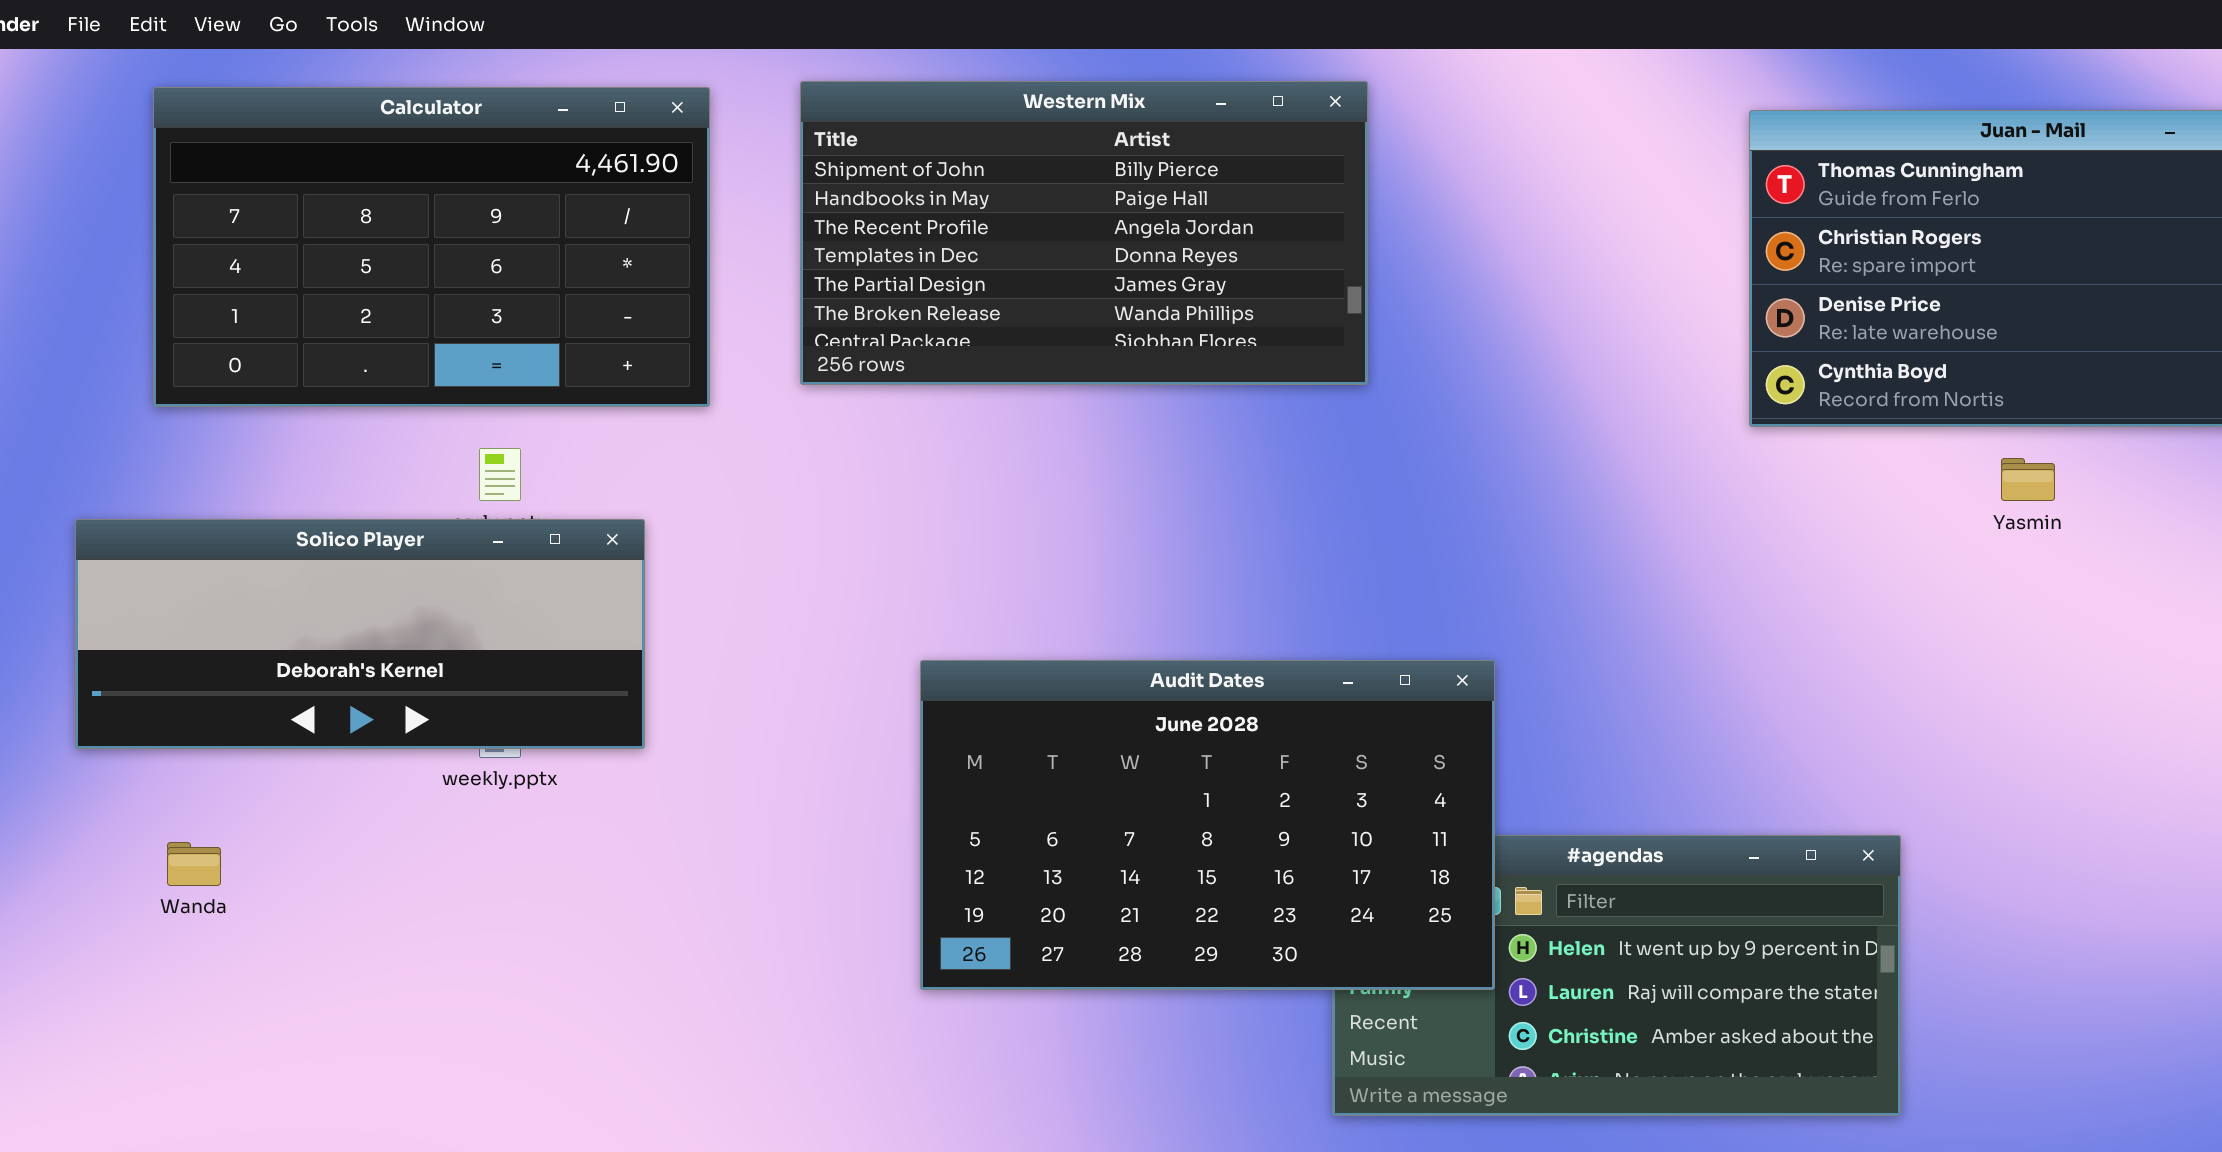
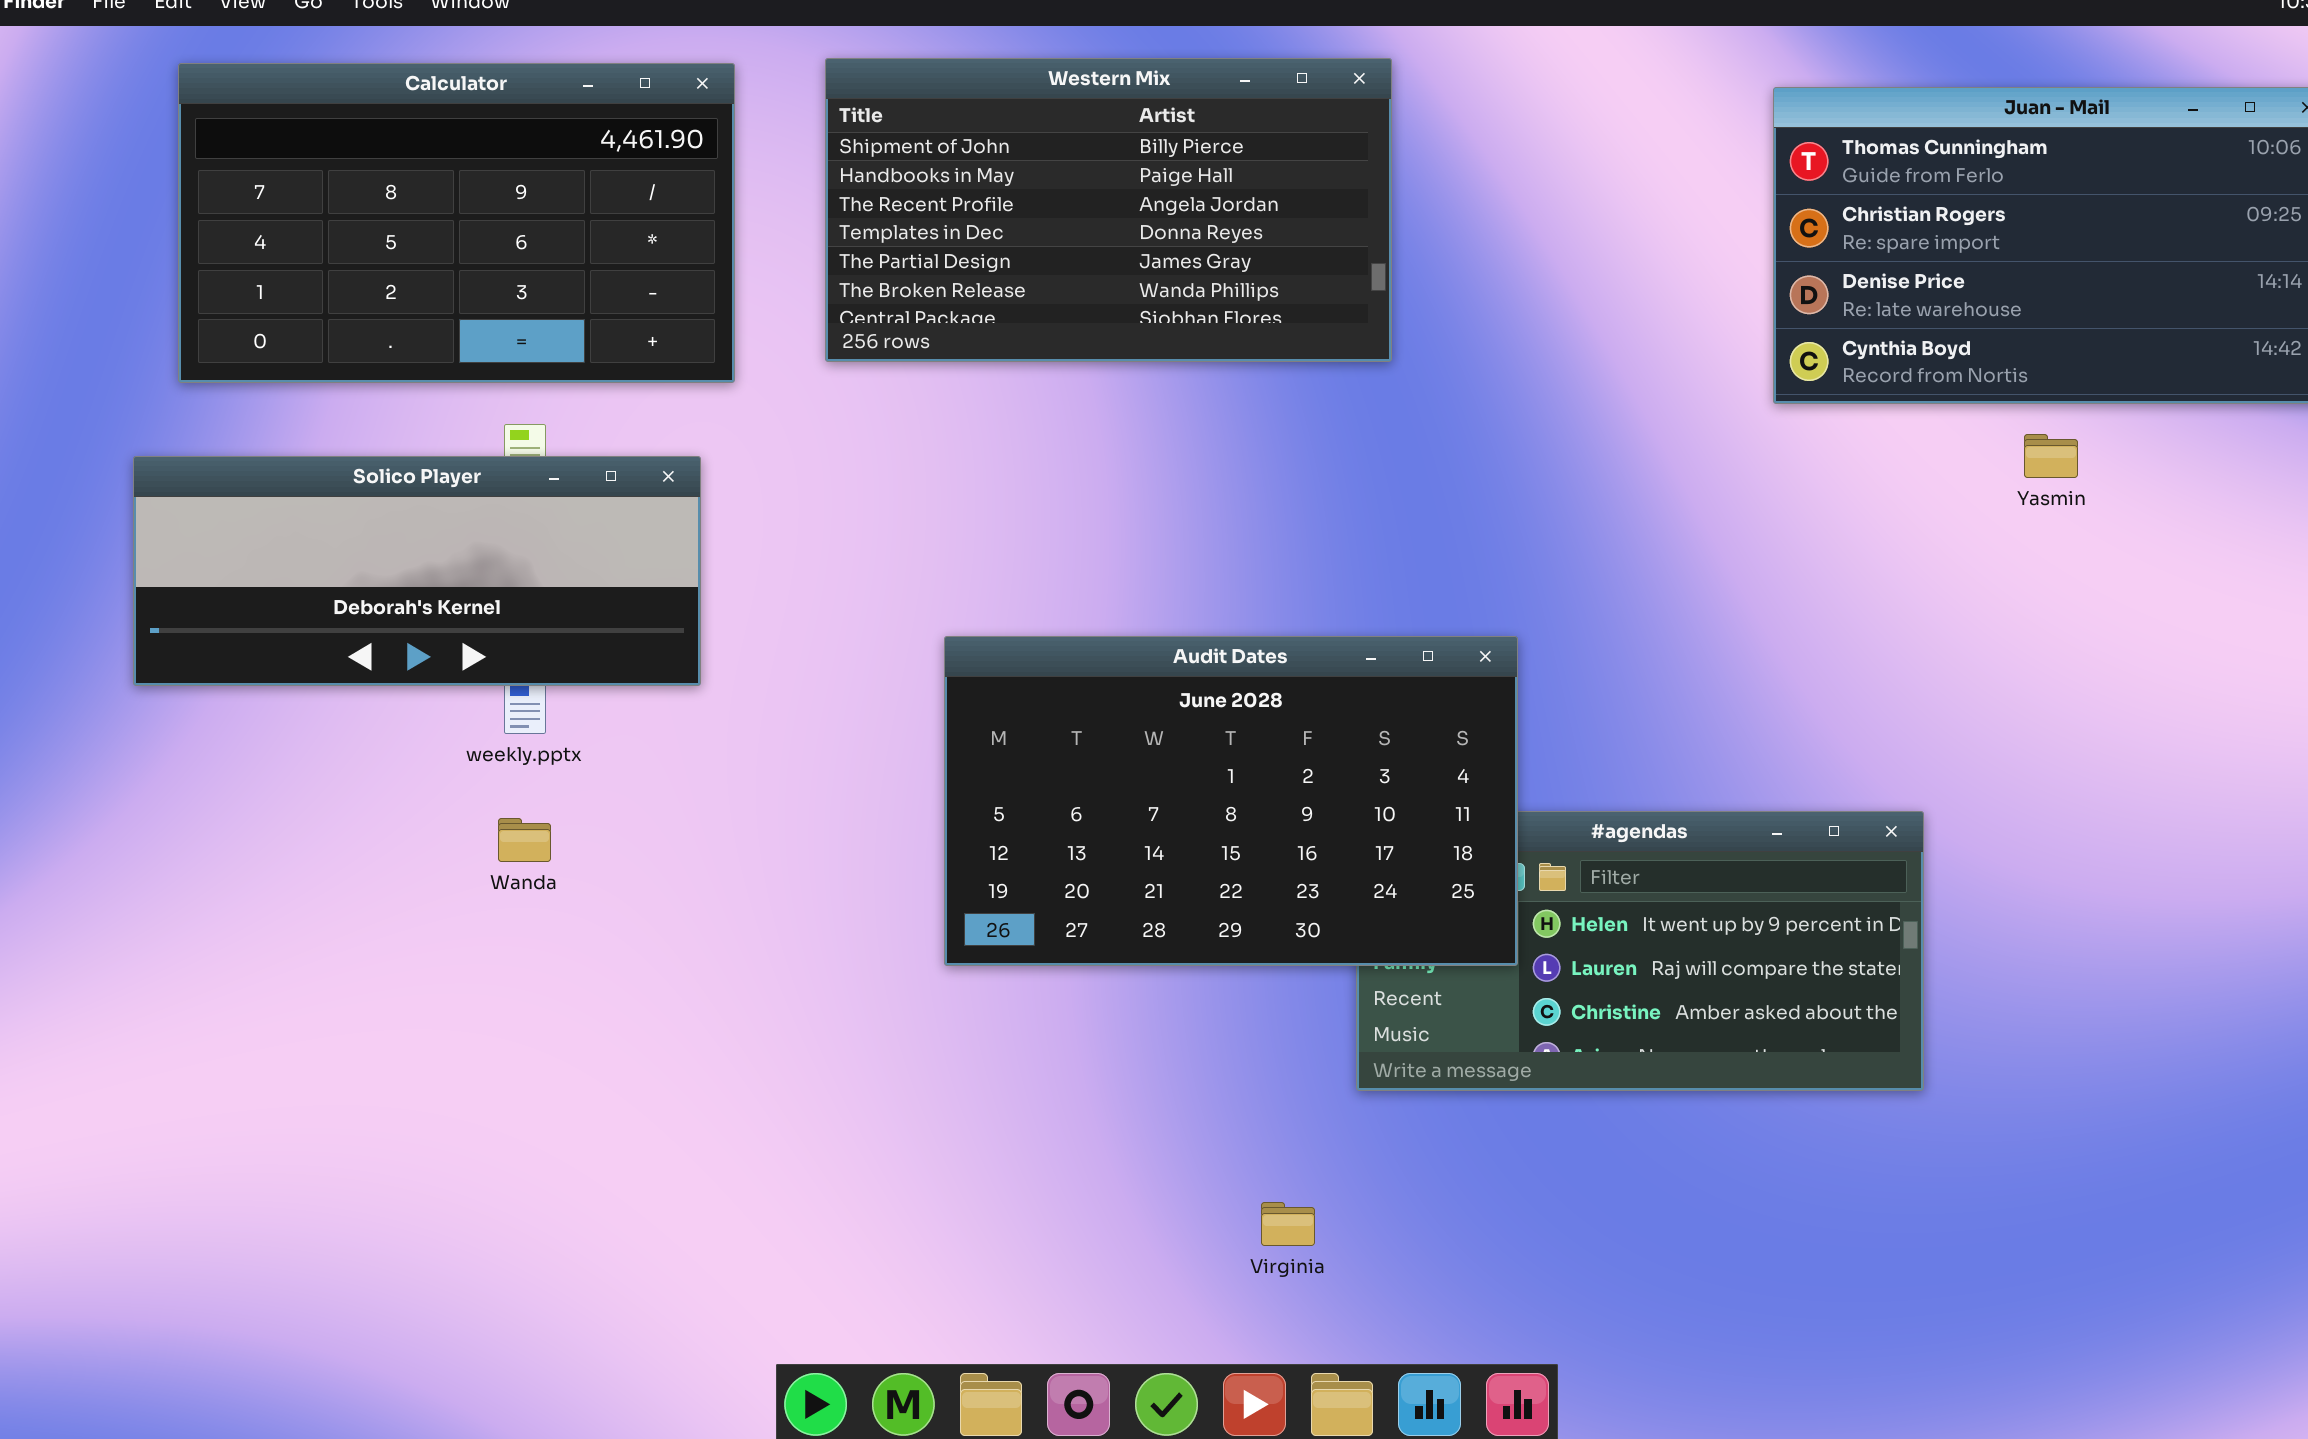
Solico Player: [75,519,645,749] -> [133,456,701,686], moved
Wanda: [167,842,221,886] -> [498,818,551,862], moved

